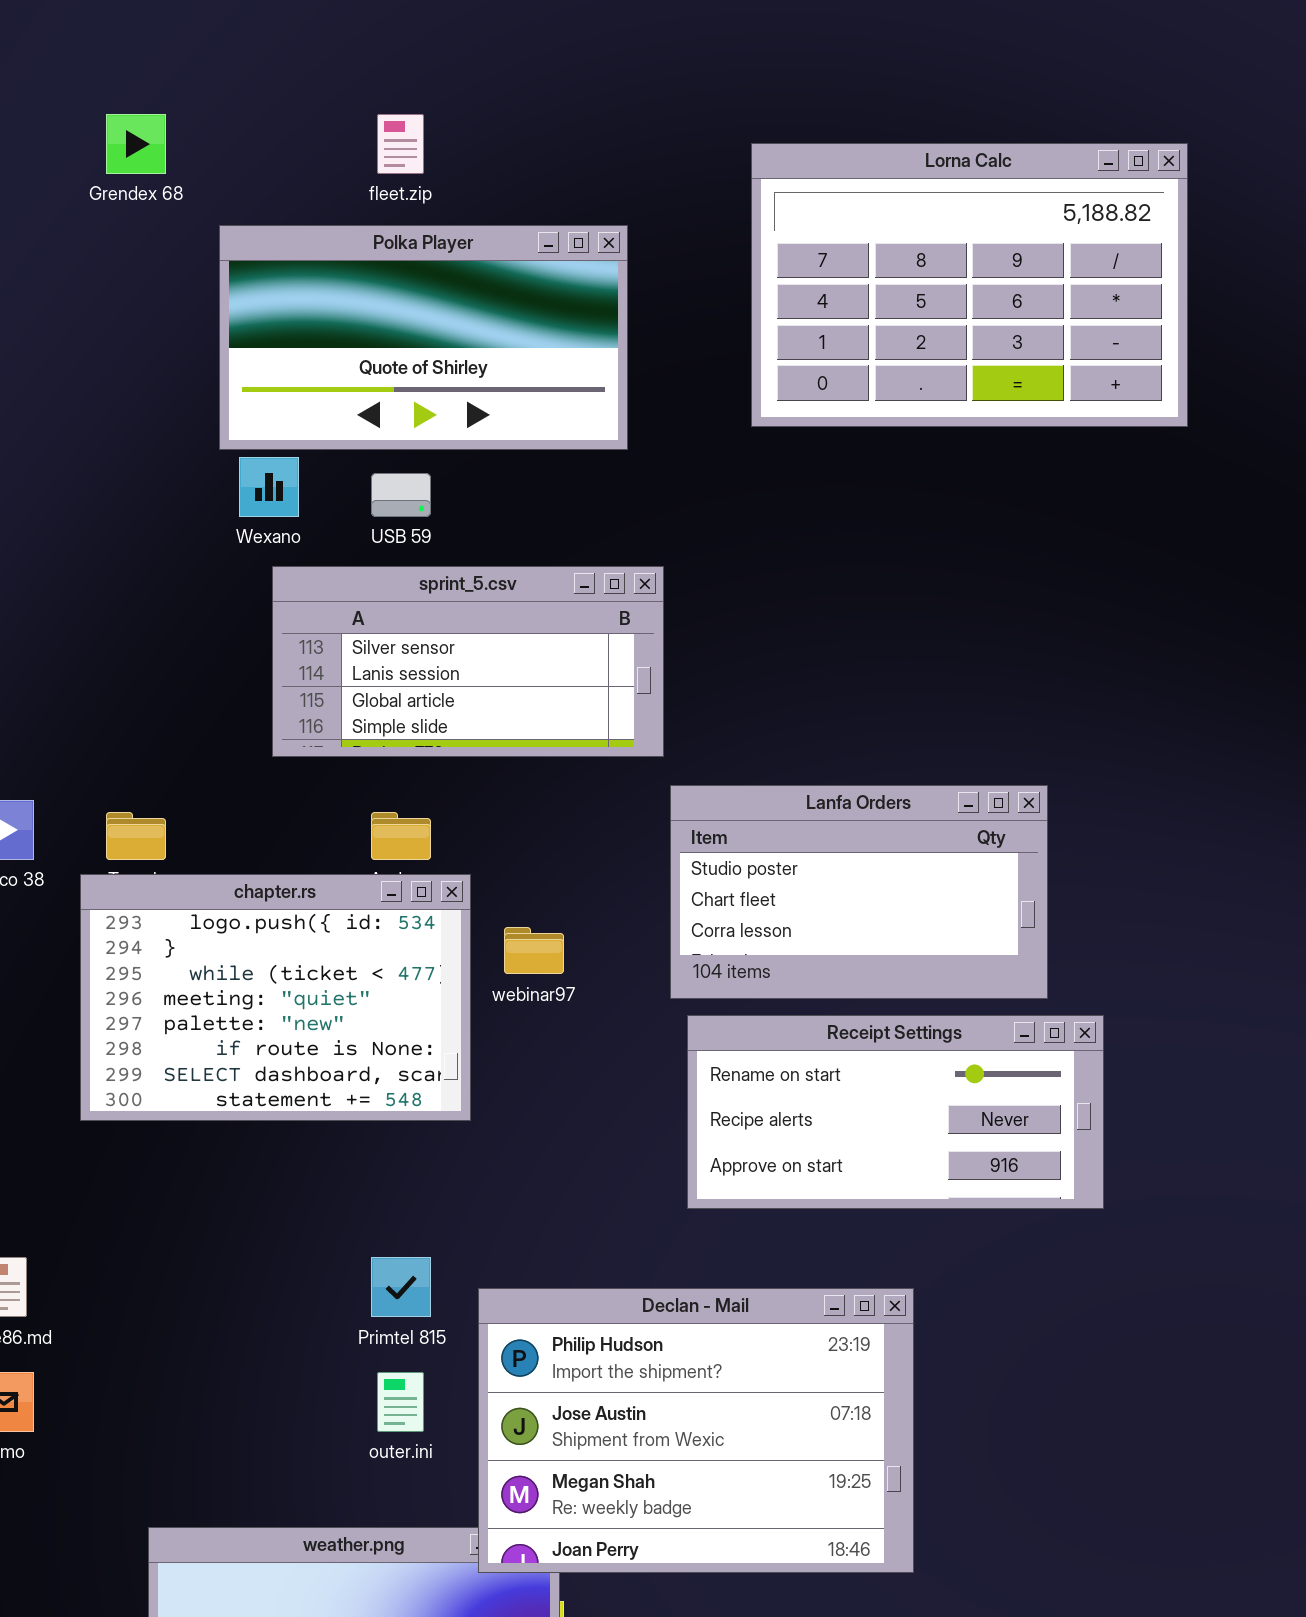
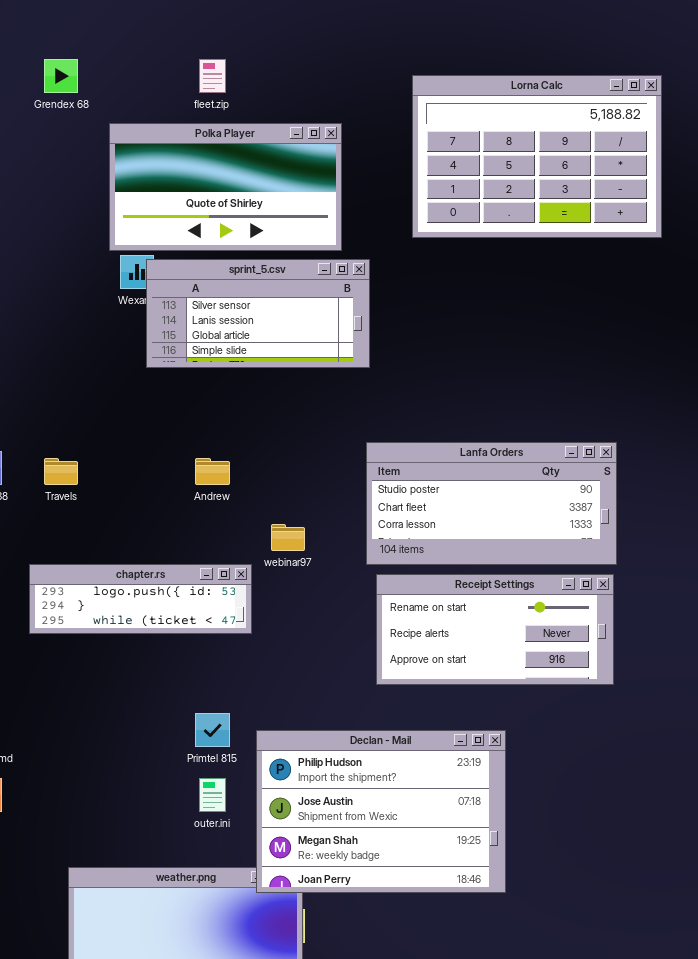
sprint_5.csv: [272,566,664,757] -> [146,259,370,368], moved
Lanfa Orders: [670,785,1048,999] -> [366,442,617,565], resized
chapter.rs: [80,874,471,1121] -> [29,564,252,634], resized

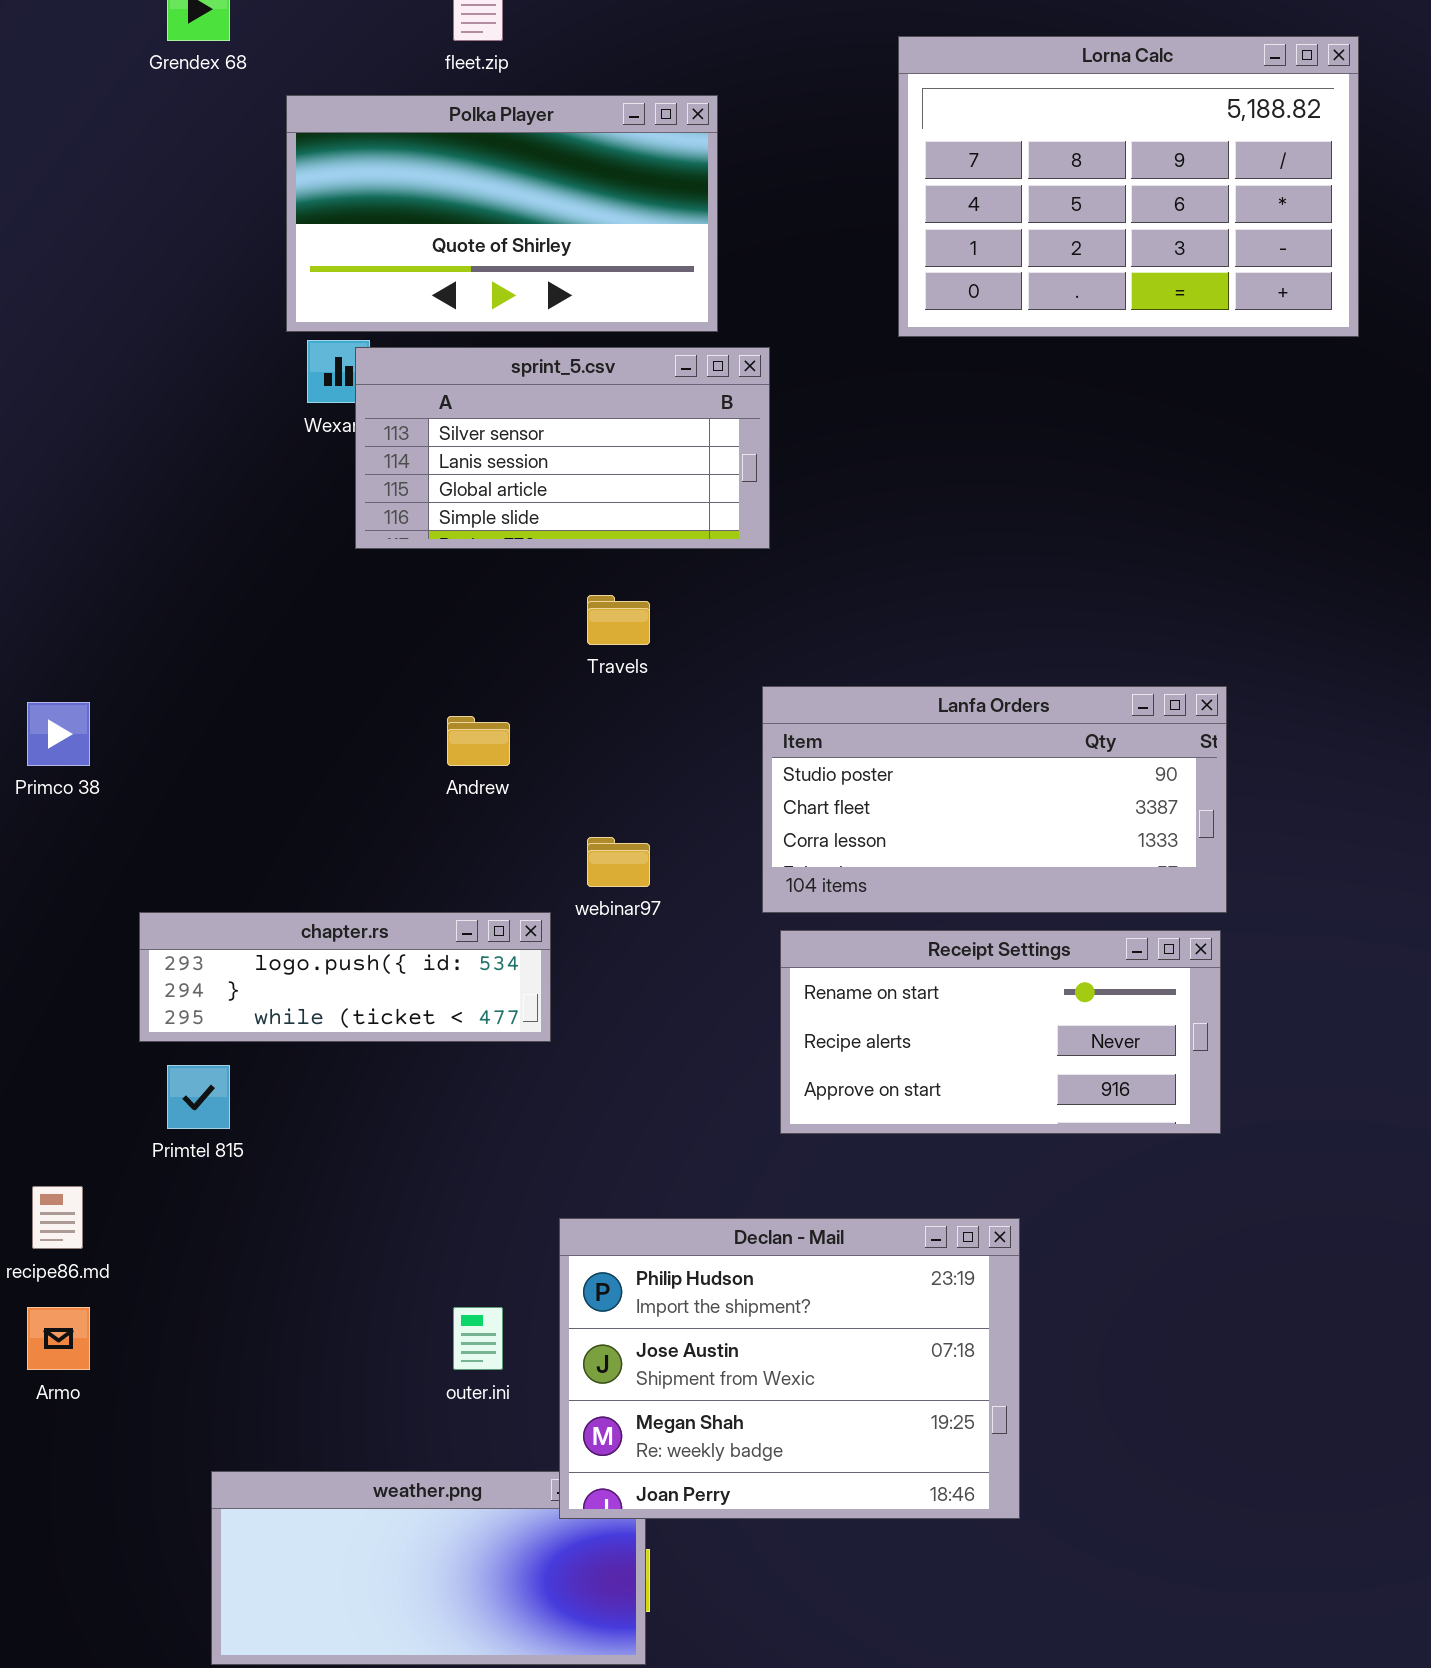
Lorna Calc: [412,75,662,238] -> [898,36,1359,337], moved
Travels: [44,458,78,485] -> [587,595,650,645], moved
Primtel 815: [195,713,230,747] -> [167,1065,230,1129], moved

